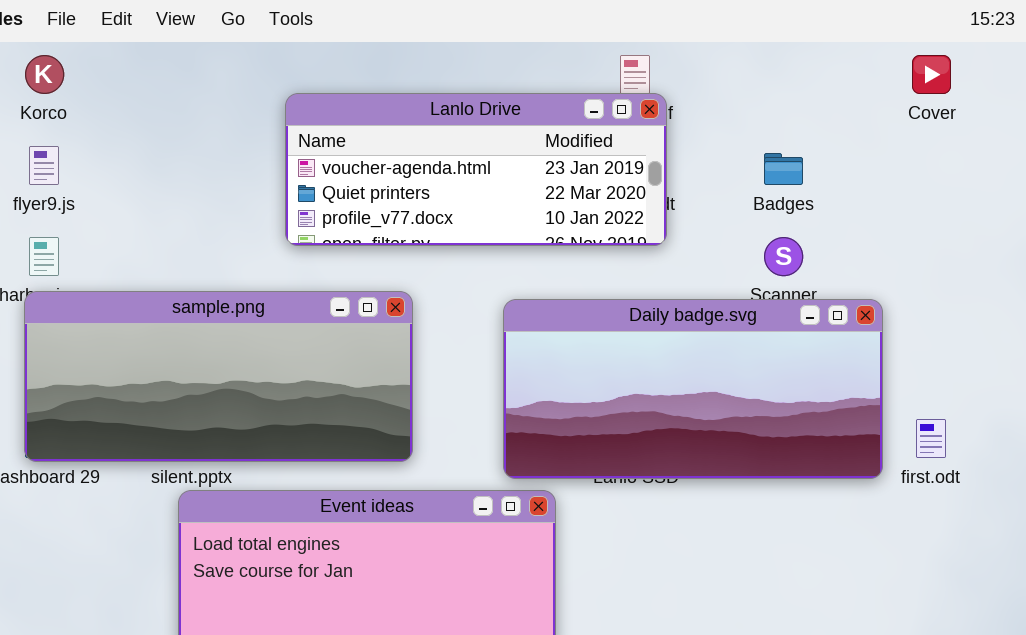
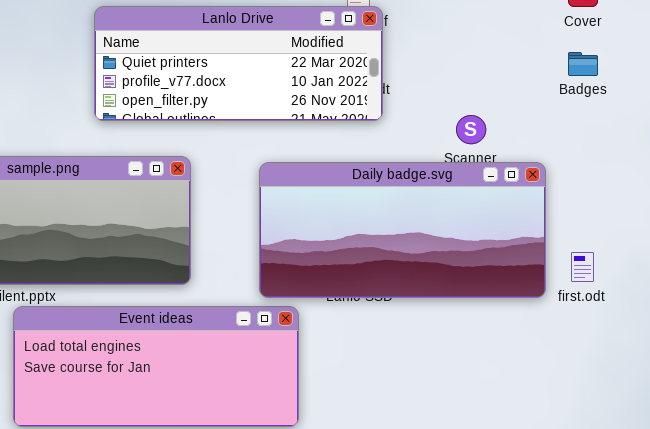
Lanlo Drive: [285,93,667,246] -> [94,6,383,121], scrolled down 1 row
Badges: [764,153,803,185] -> [568,52,598,76], moved

